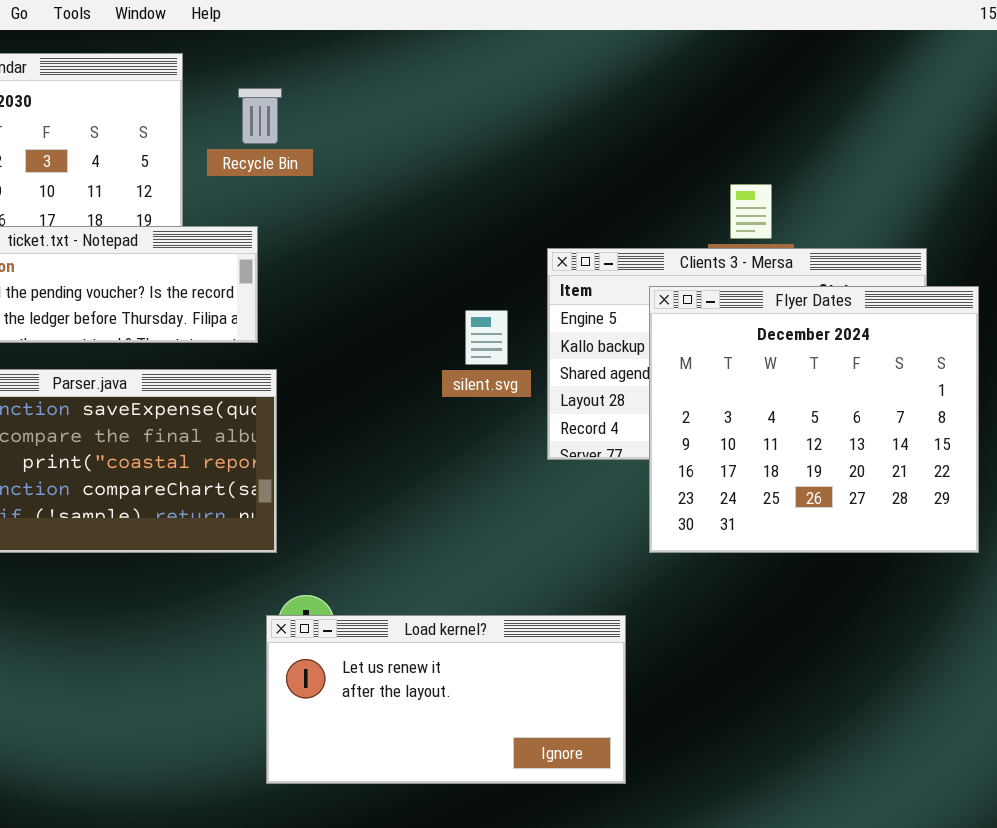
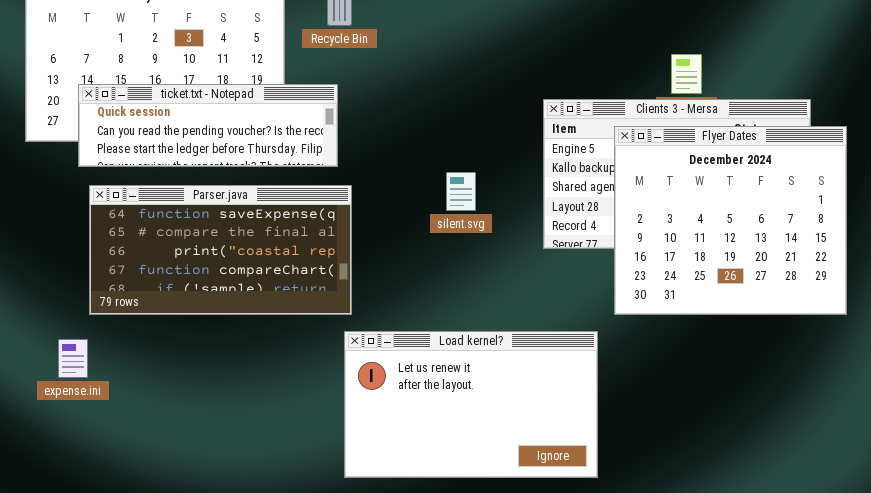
silent.svg: [465,310,508,365] -> [446,172,476,211], moved
Load kernel?: [266,615,626,784] -> [344,331,598,478], resized

